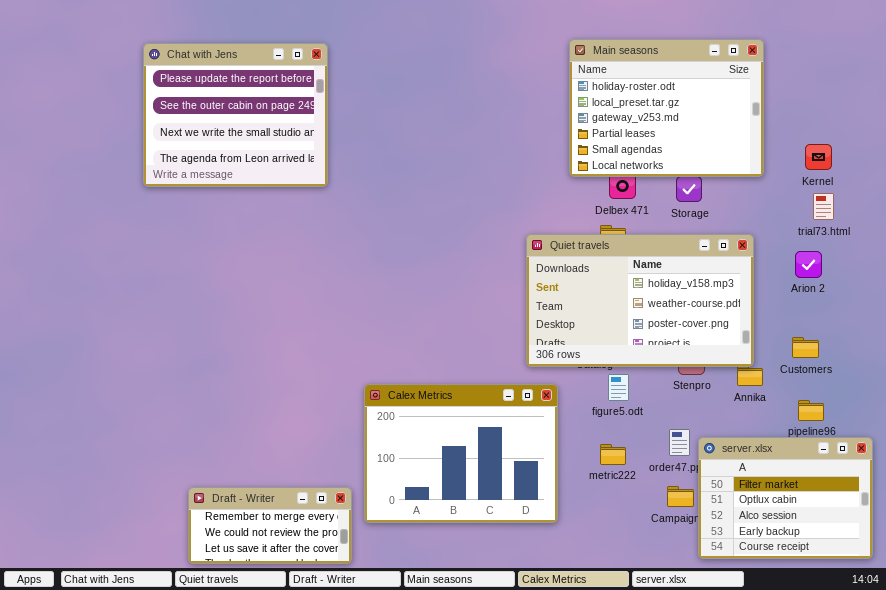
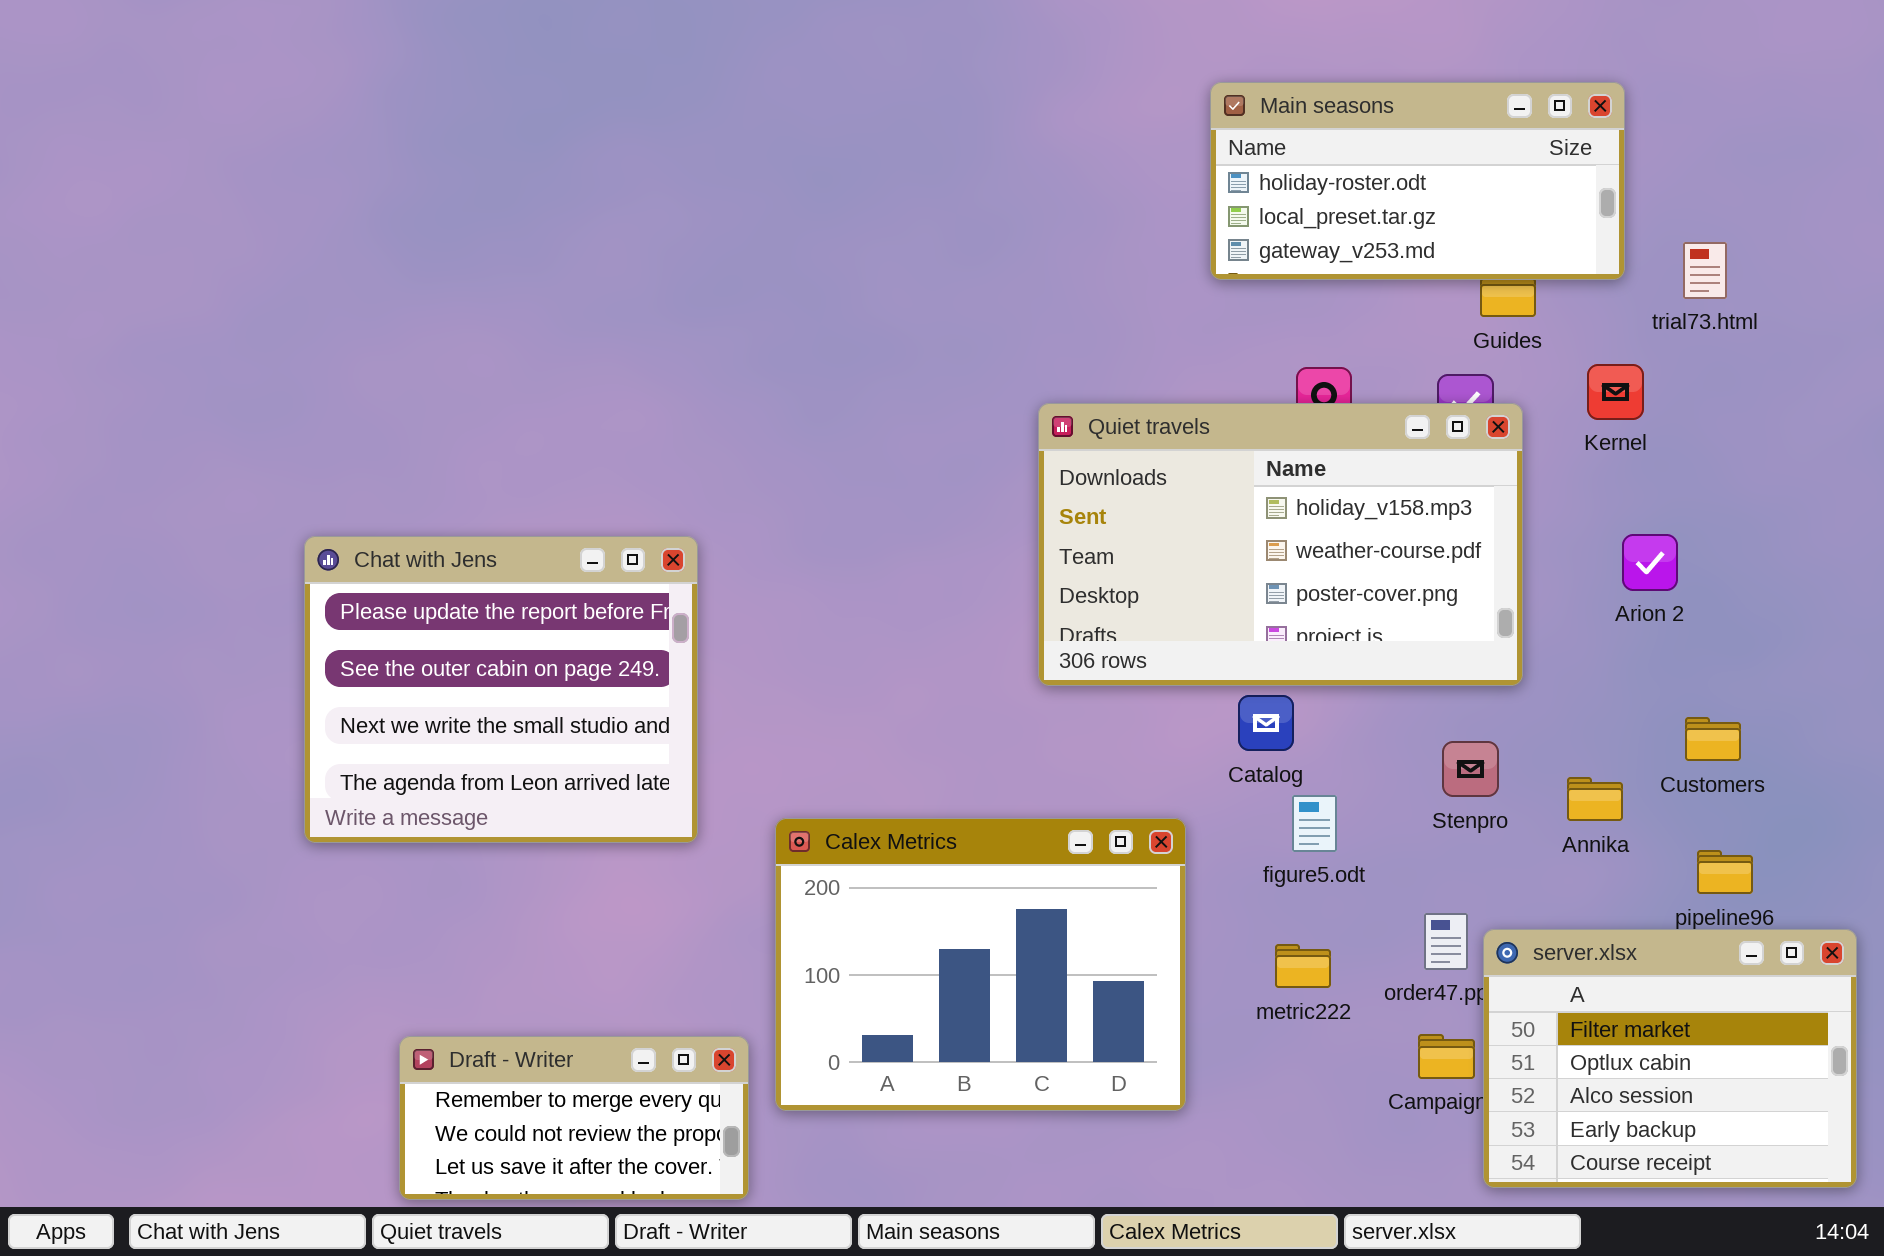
Main seasons: [569,39,764,177] -> [1210,82,1625,280], resized
Chat with Jens: [143,43,328,187] -> [304,536,698,843], moved
Kernel: [805,144,832,170] -> [1587,364,1644,420], moved
trial73.html: [813,193,834,220] -> [1683,242,1727,299], moved
Quiet travels: [526,234,754,367] -> [1038,403,1523,686], moved
Arion 2: [795,251,822,278] -> [1622,534,1678,591], moved

